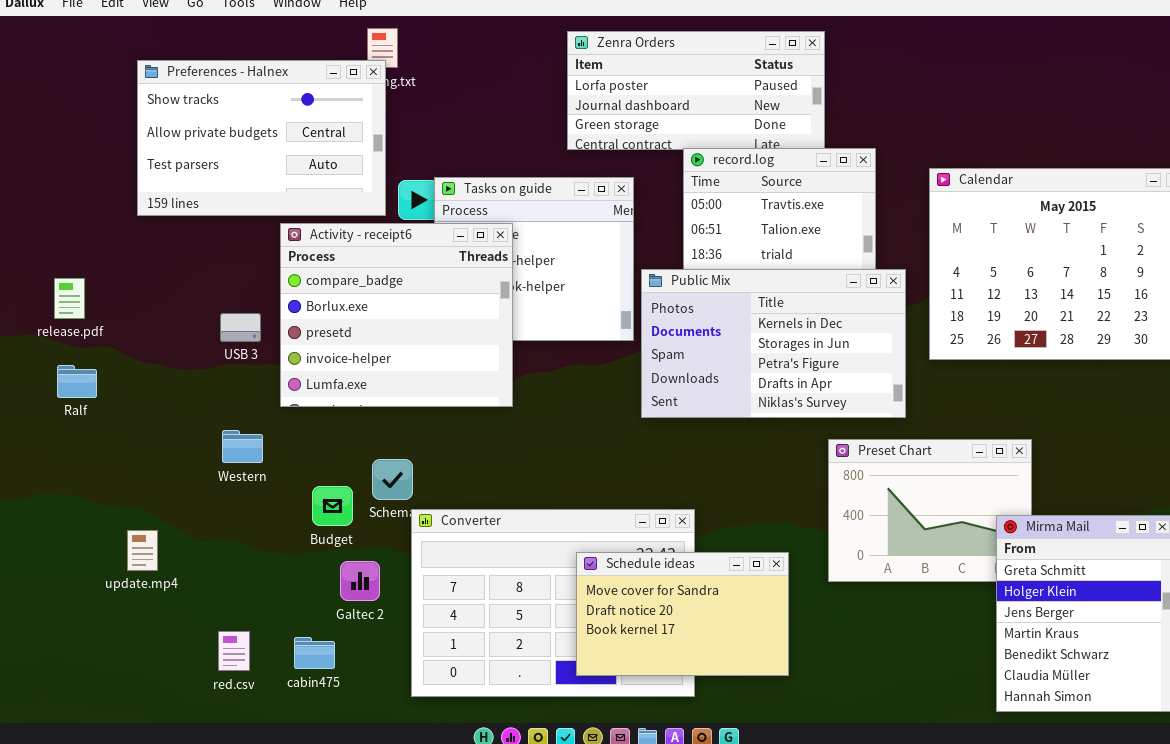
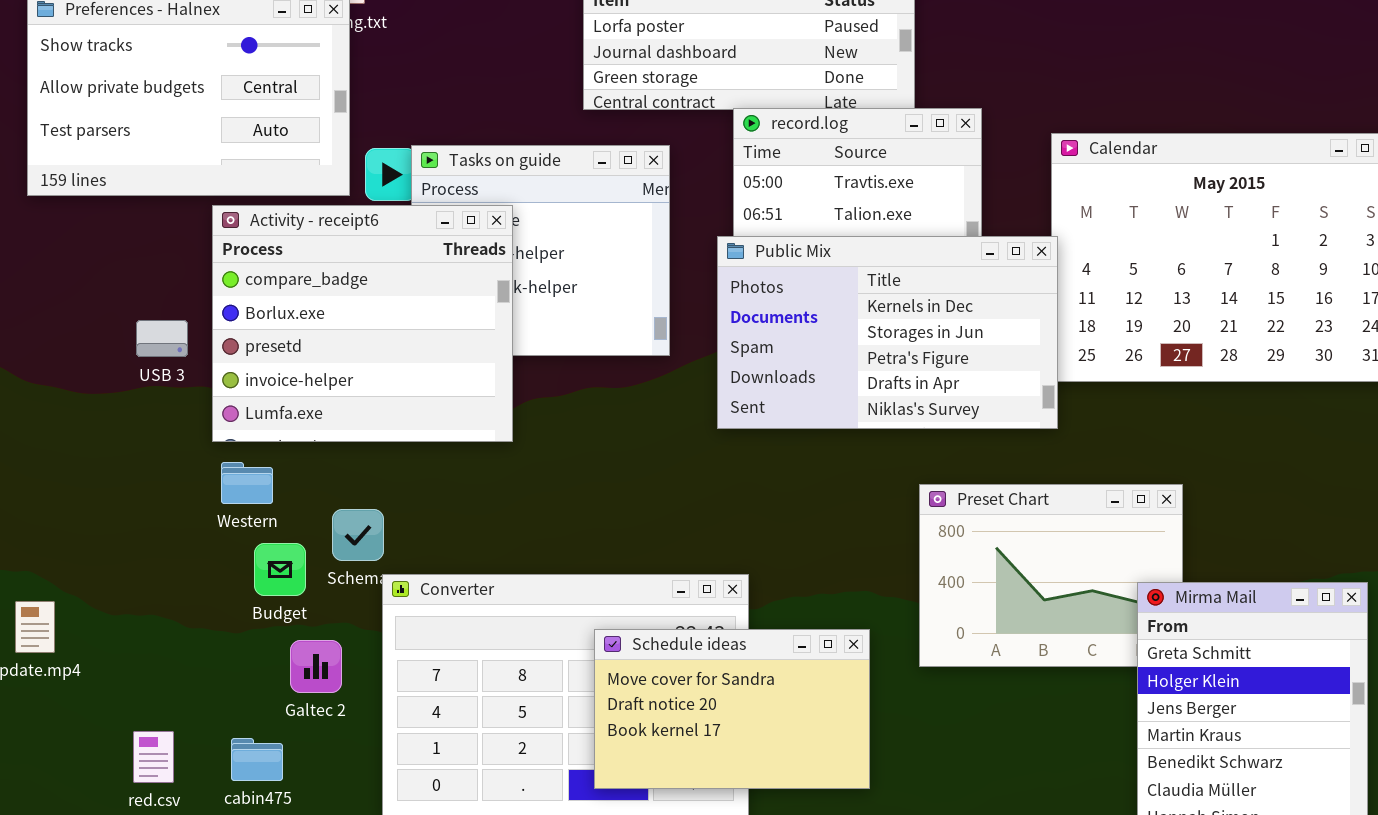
Public Mix: [641,269,906,418] -> [717,236,1058,429], moved
Western: [222,430,263,463] -> [221,462,273,504], moved

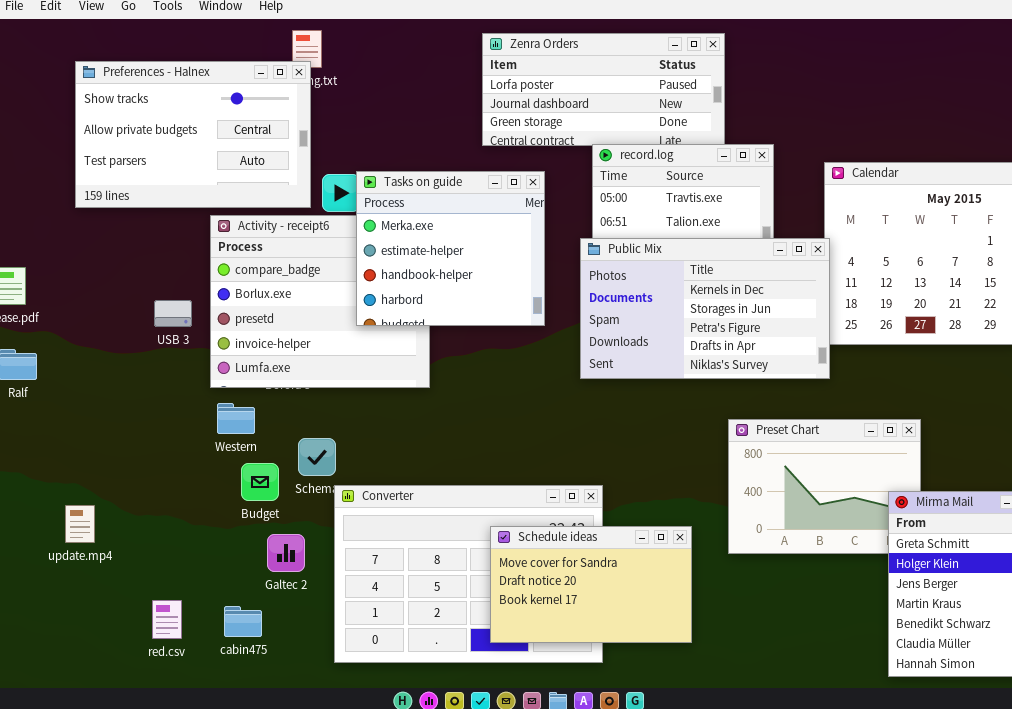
Tasks on guide: [411,145,670,356] -> [356,171,545,326], raised

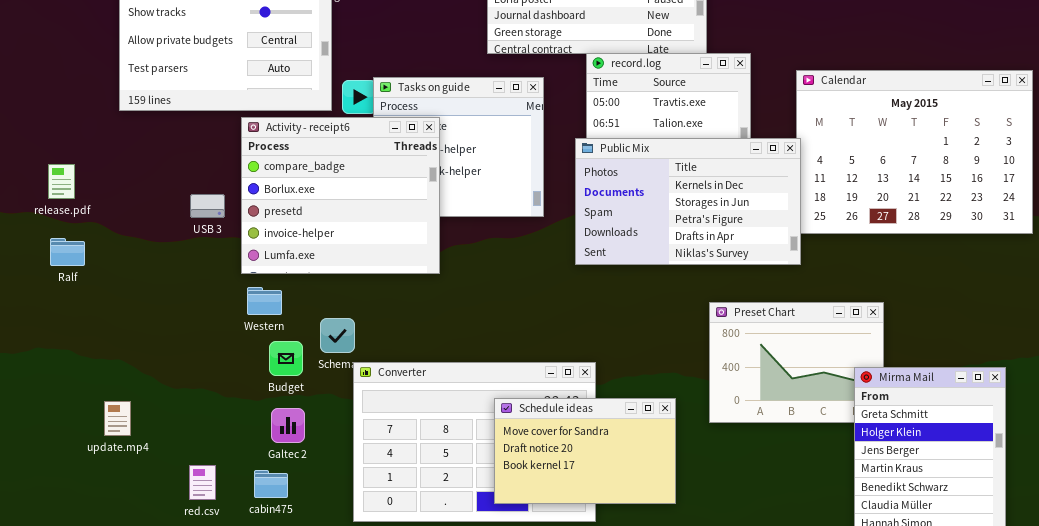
Activity - receipt6: [210,215,430,388] -> [241,117,440,274], raised
update.mp4: [65,505,95,543] -> [104,401,131,436], moved
Galtec 2: [267,534,305,572] -> [271,408,305,443], moved

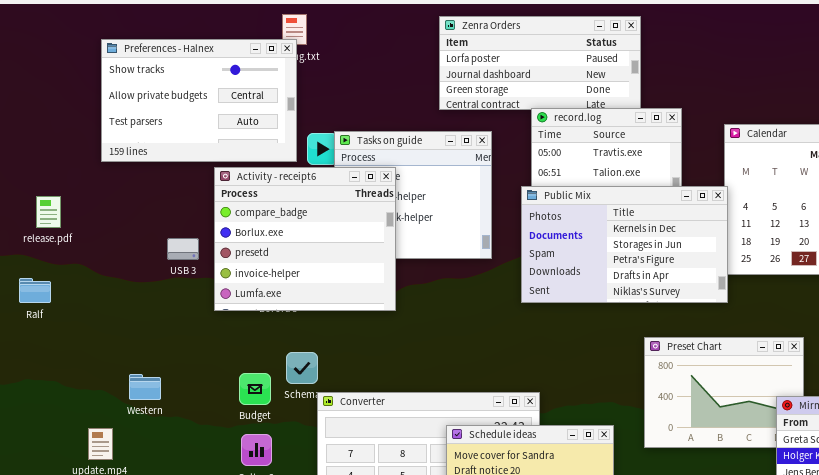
release.pdf: [48,164,75,199] -> [36,196,61,228], moved
Ralf: [50,238,85,266] -> [19,278,51,303], moved
Western: [247,287,282,315] -> [129,374,161,400], moved

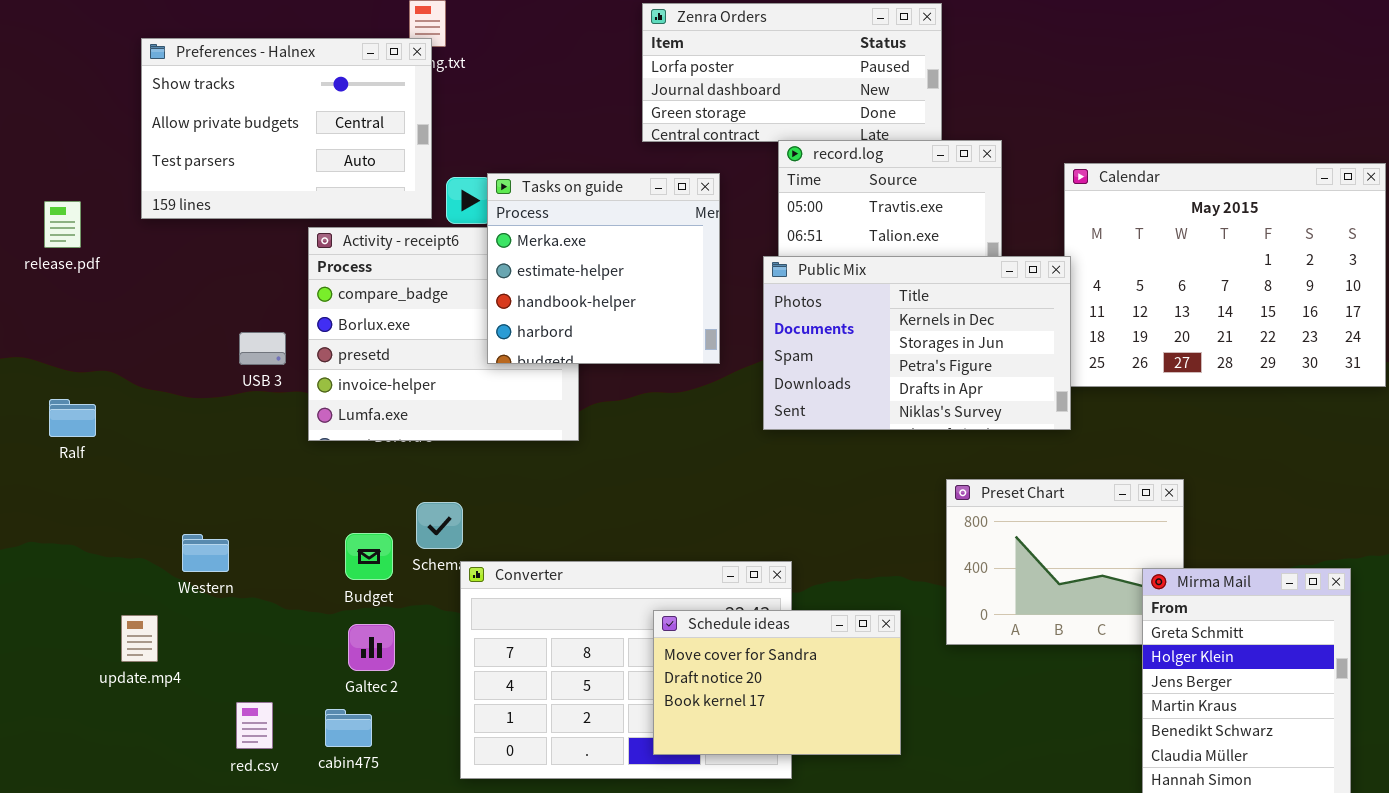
Tasks on guide: [334,131,492,259] -> [487,173,720,364], raised
release.pdf: [36,196,61,228] -> [44,201,81,248], moved
Ralf: [19,278,51,303] -> [49,399,96,437], moved

